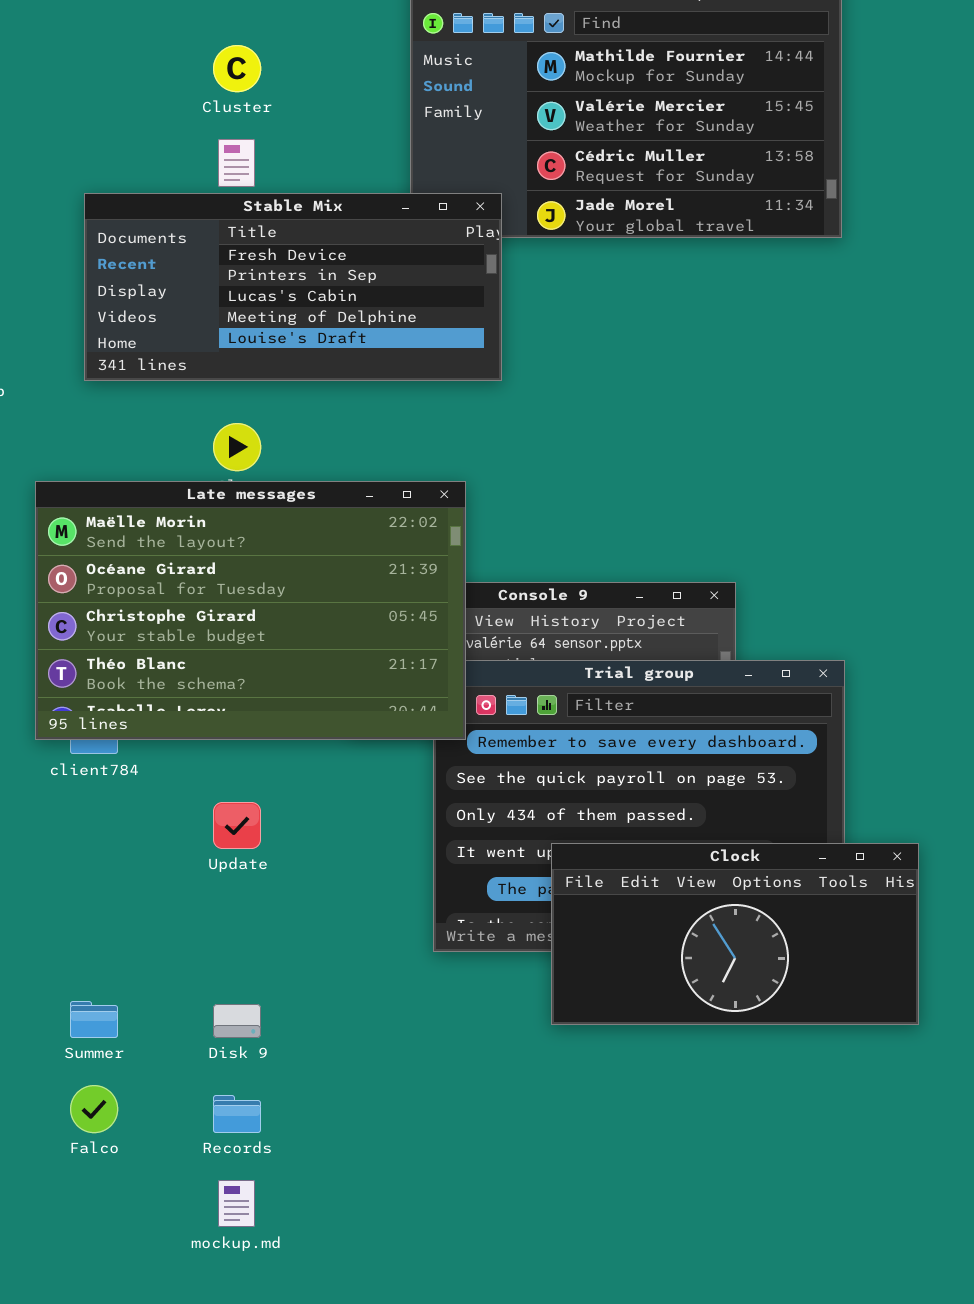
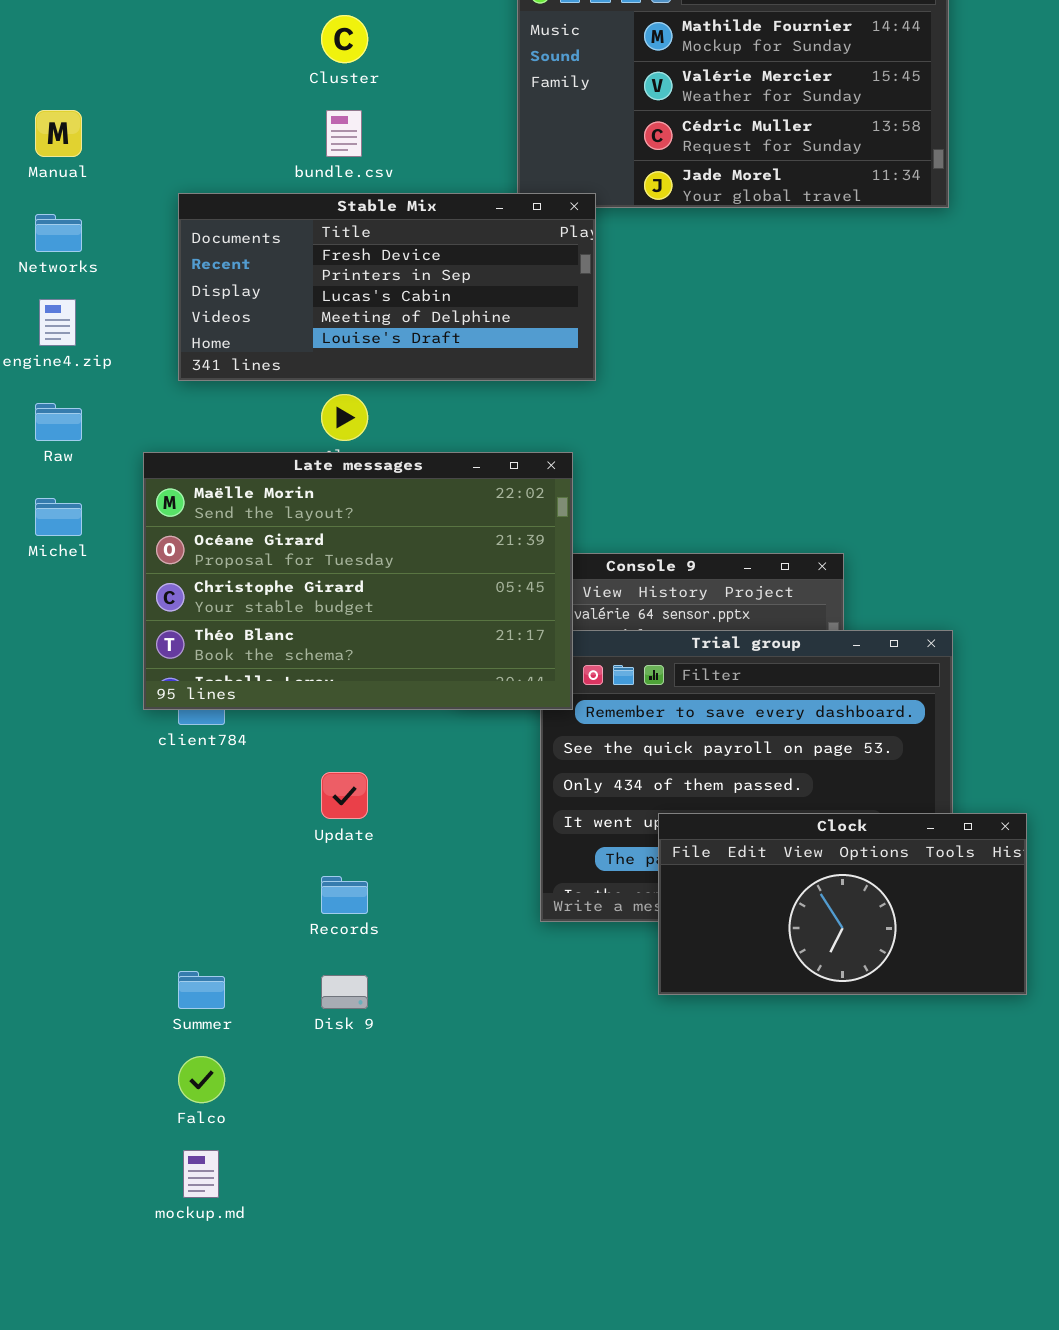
Stable Mix: [84,193,502,381] -> [178,193,596,381], moved
Records: [213,1095,261,1133] -> [321,876,368,914], moved
mockup.md: [218,1180,255,1227] -> [183,1150,219,1198], moved

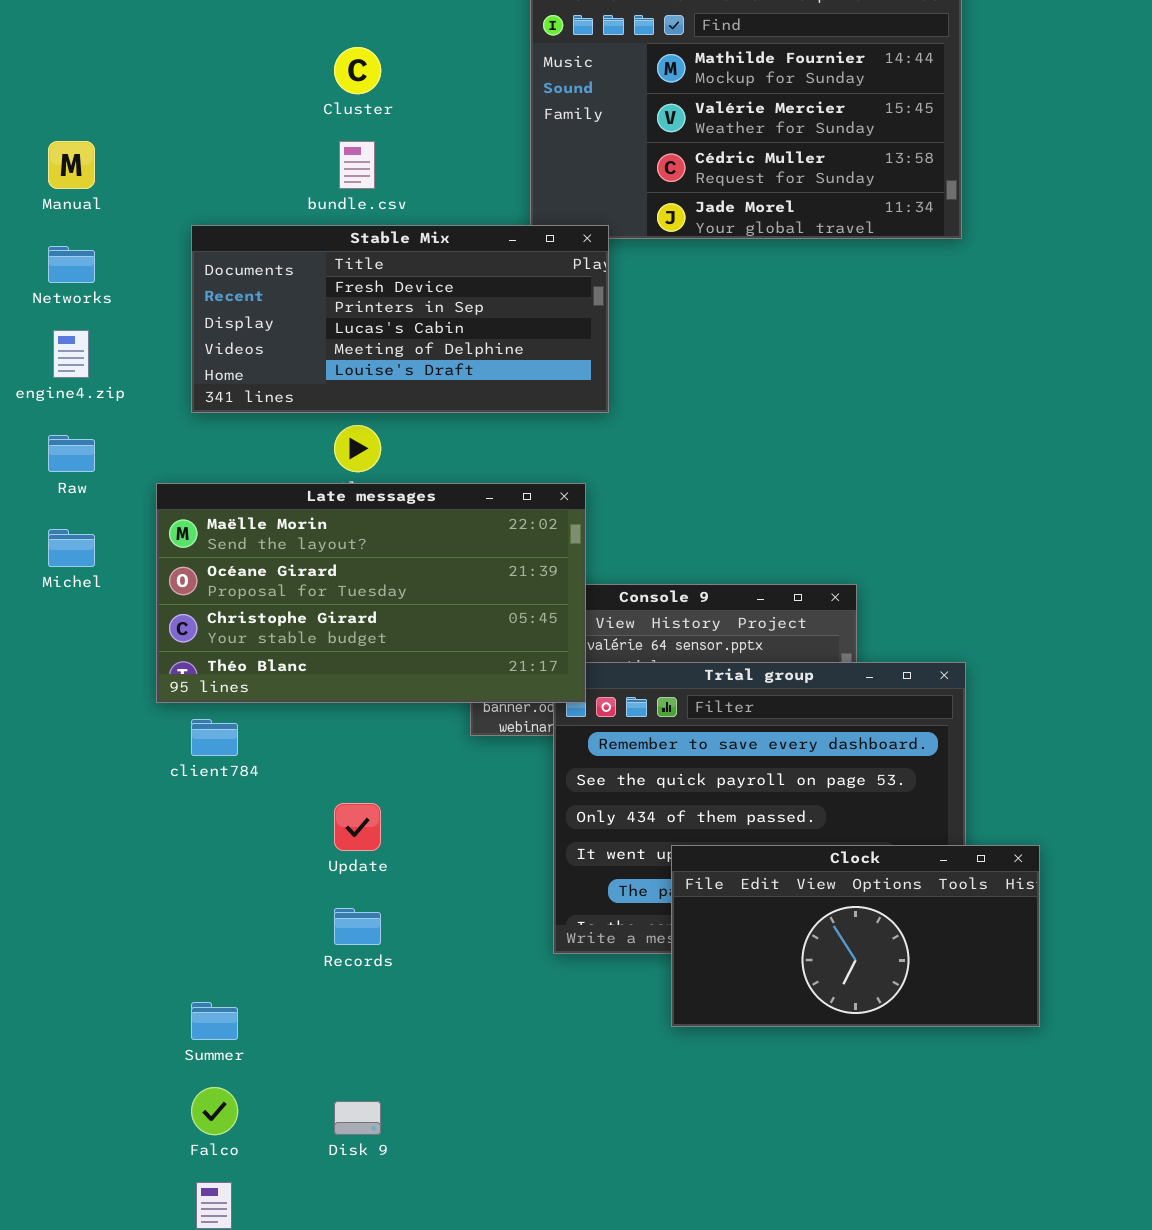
Late messages: [143,452,573,710] -> [156,483,586,703], resized
Disk 9: [321,975,368,1009] -> [334,1101,381,1135], moved

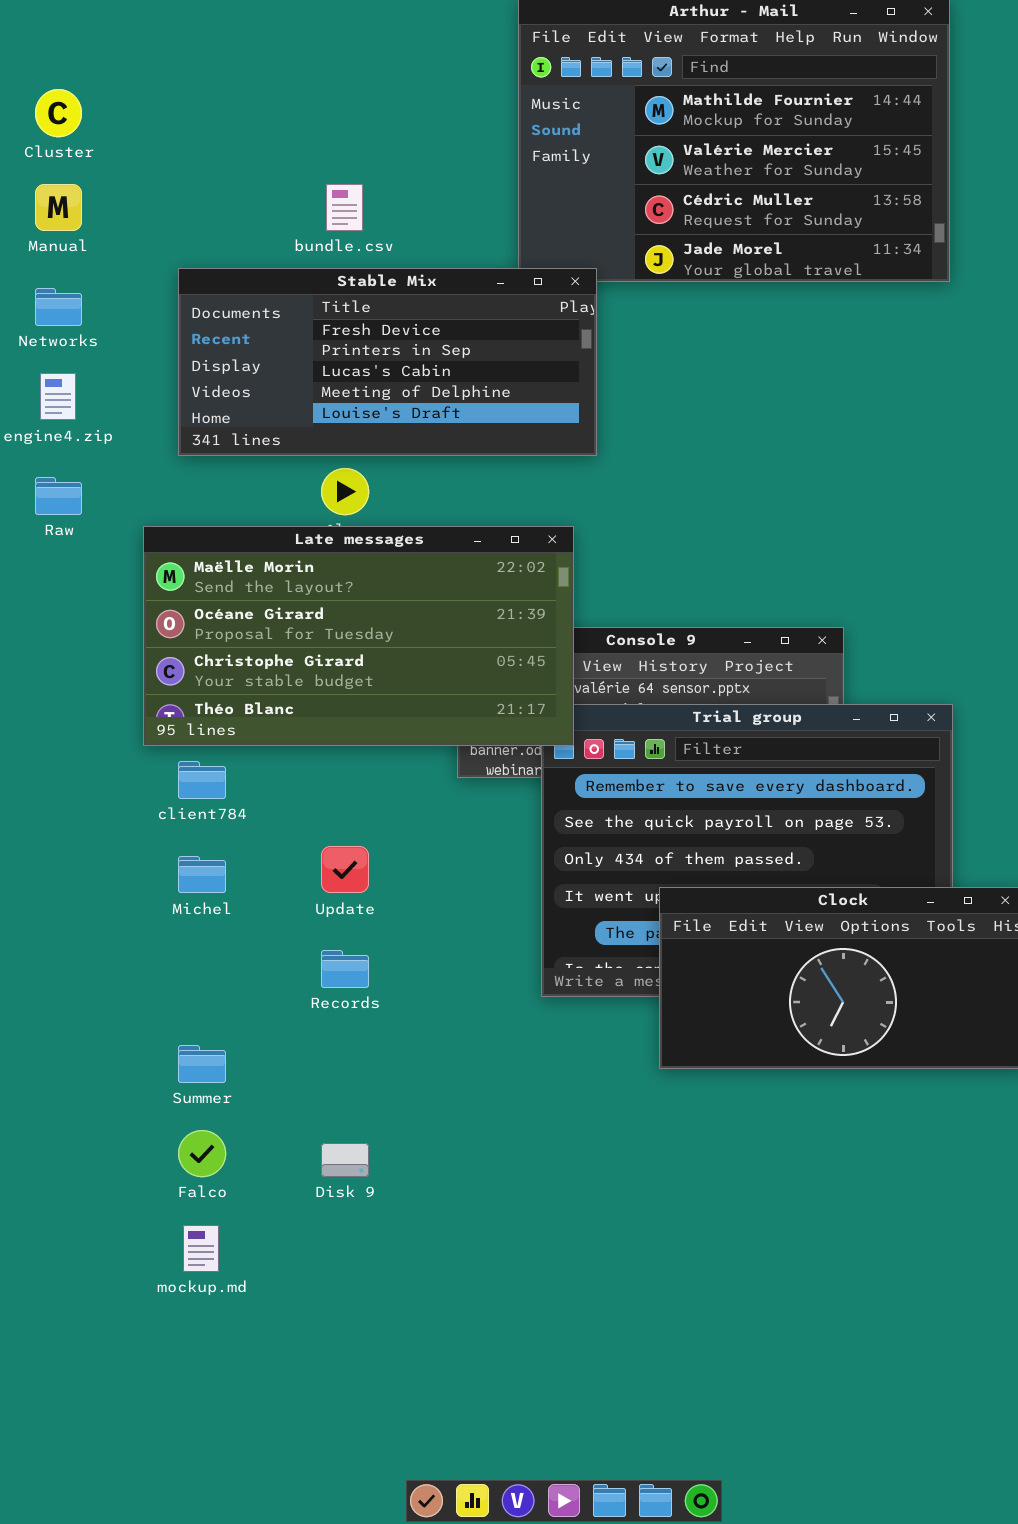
Cluster: [334,47,381,94] -> [35,89,82,137], moved
Michel: [48,529,95,567] -> [178,856,226,893], moved

